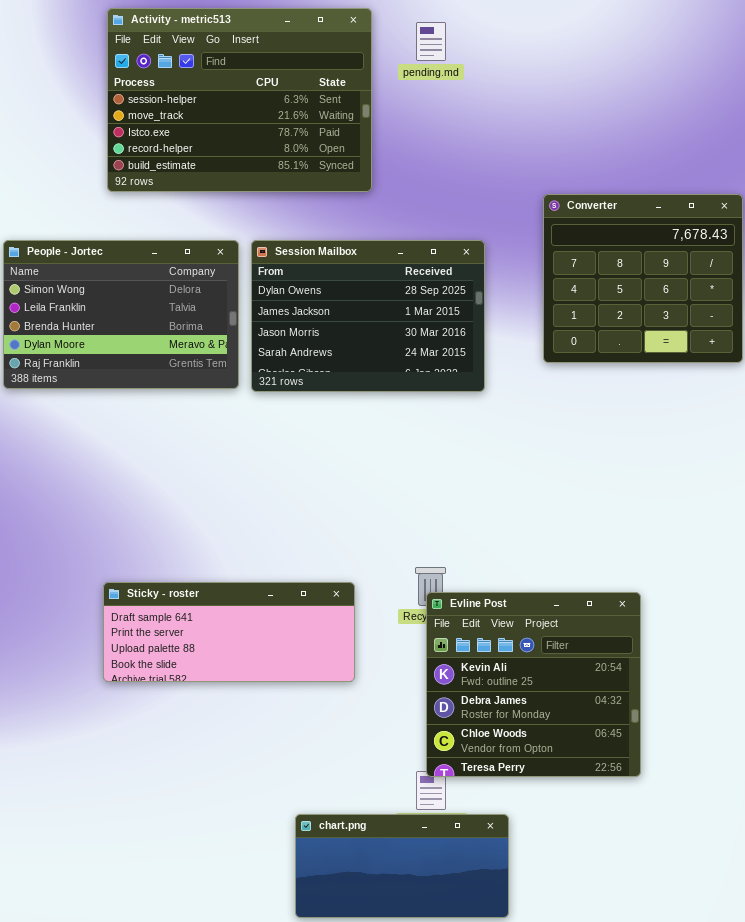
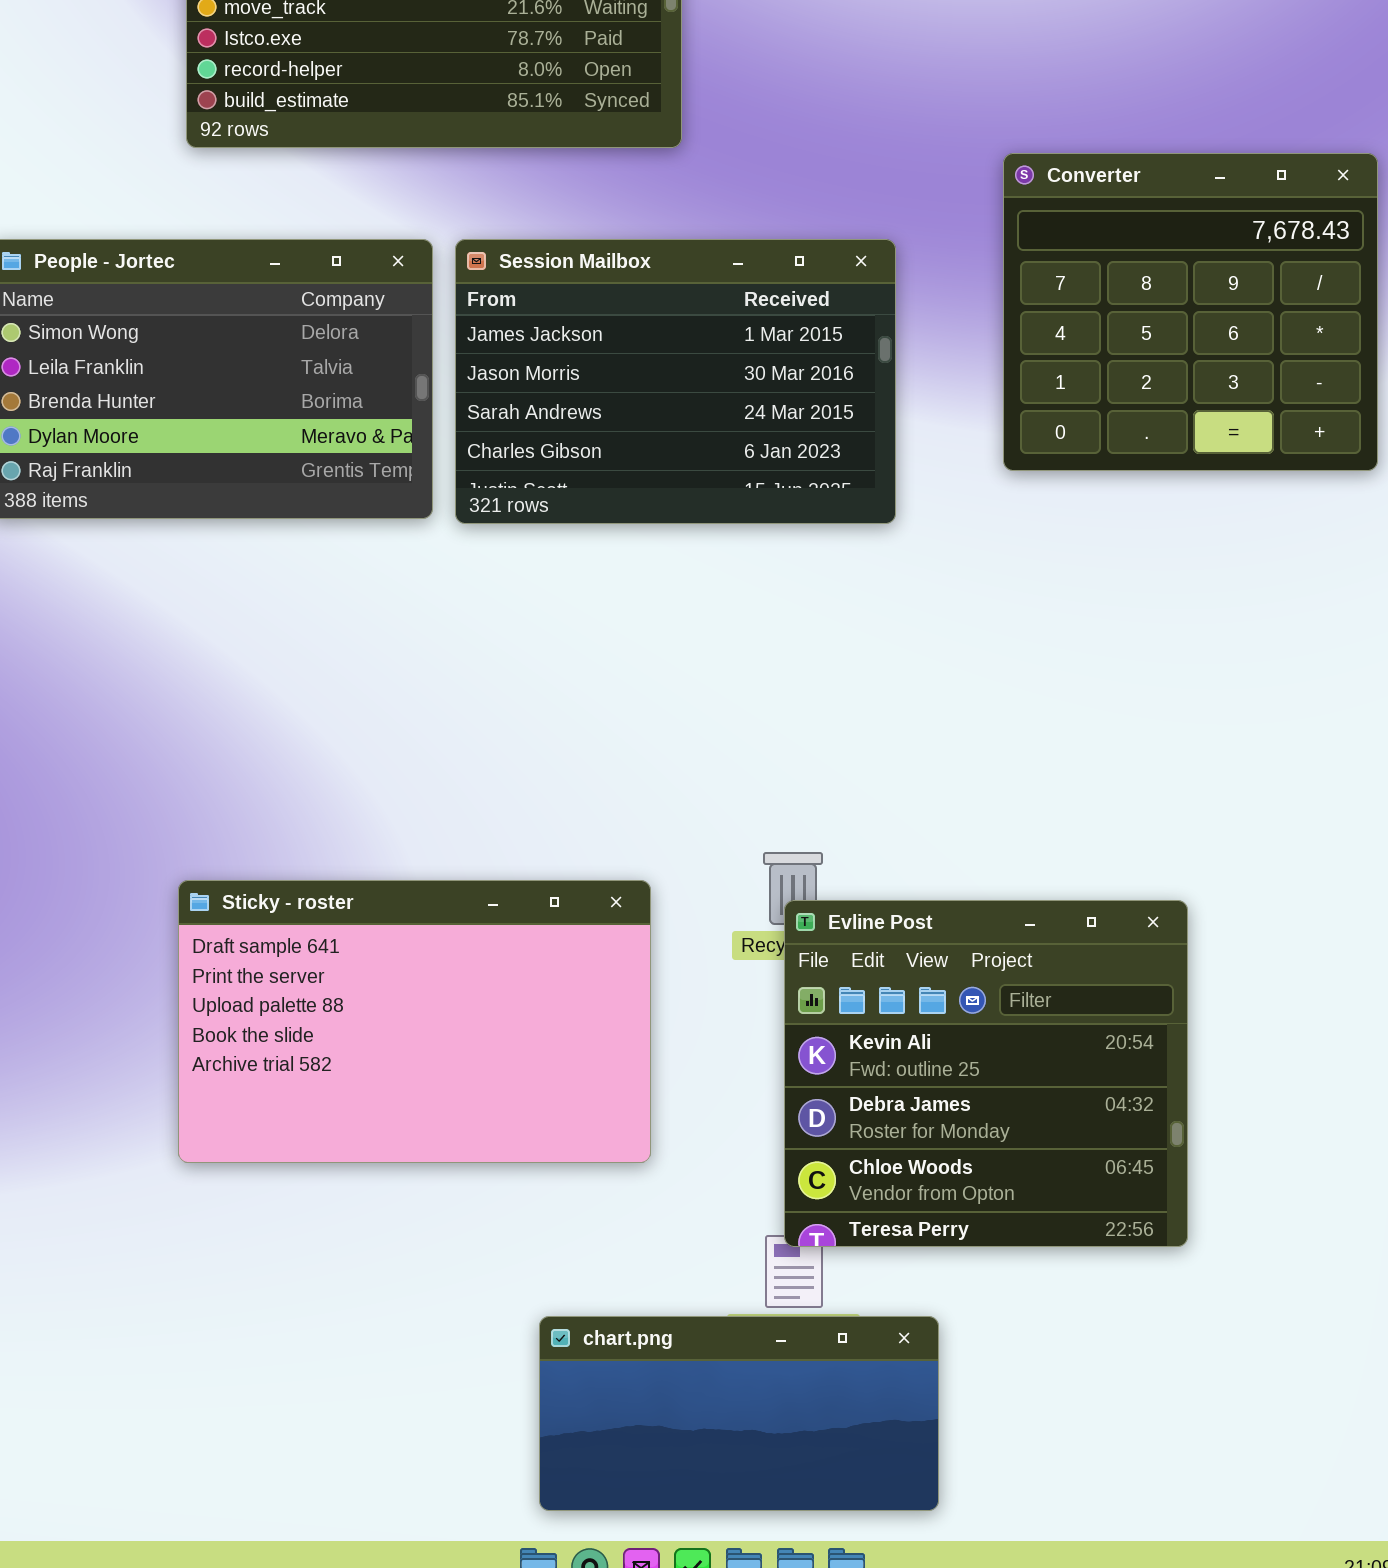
Session Mailbox: [251,240,485,392] -> [455,239,896,524], scrolled down 1 row
Sticky - roster: [103,582,355,682] -> [178,880,651,1163], resized

